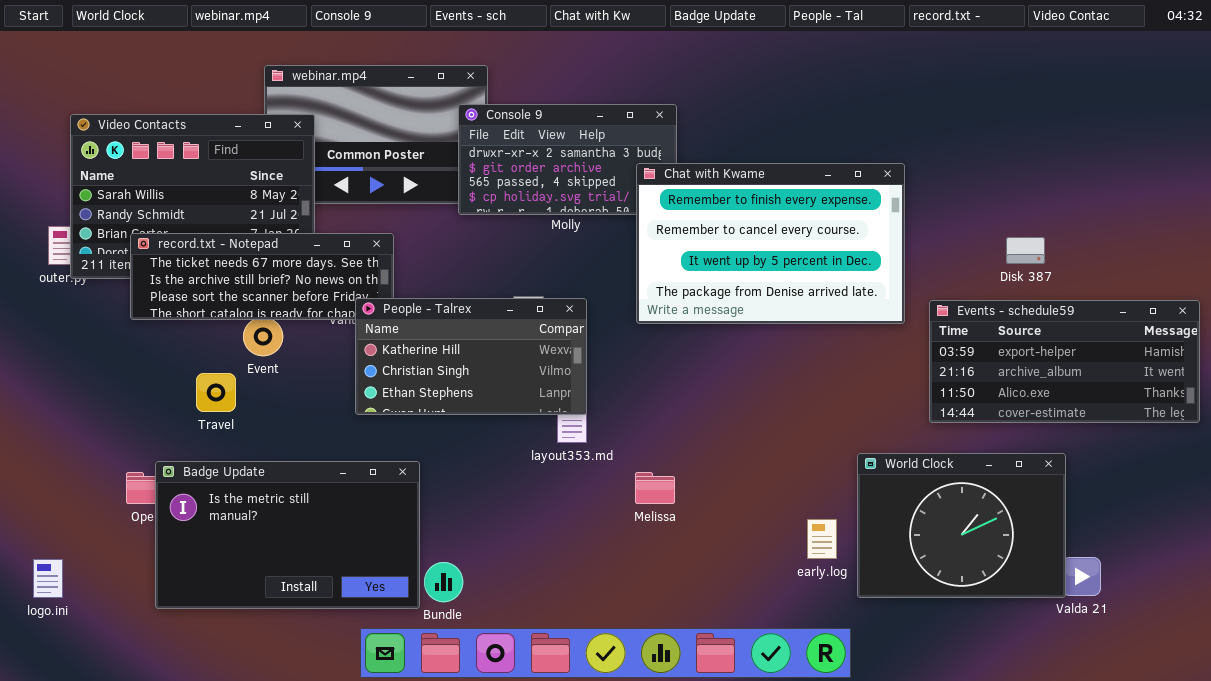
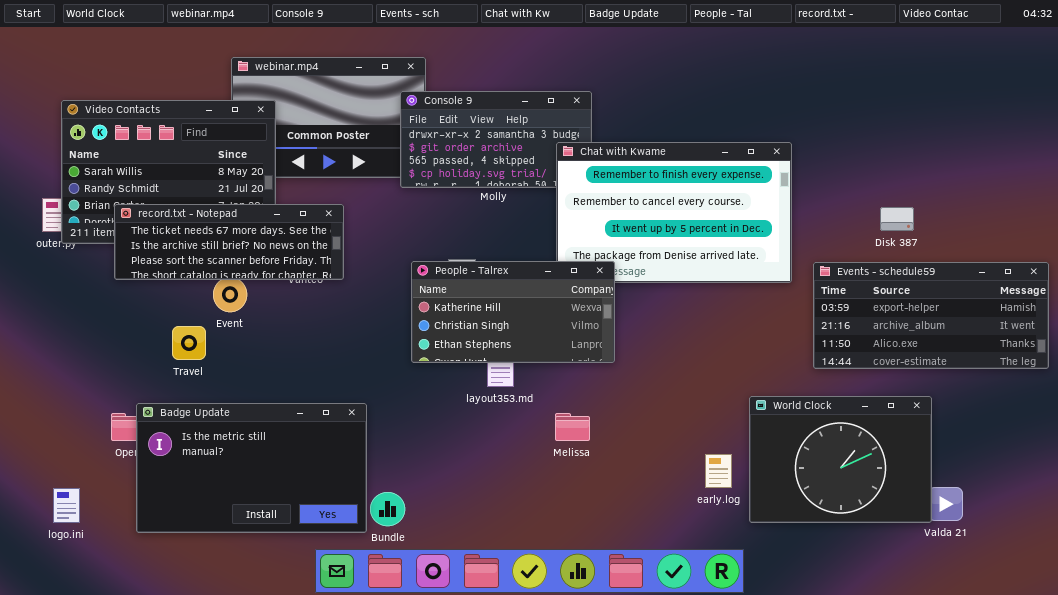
People - Talrex: [355,298,587,415] -> [411,261,615,363], moved
logo.ini: [33,559,63,598] -> [53,488,80,523], moved

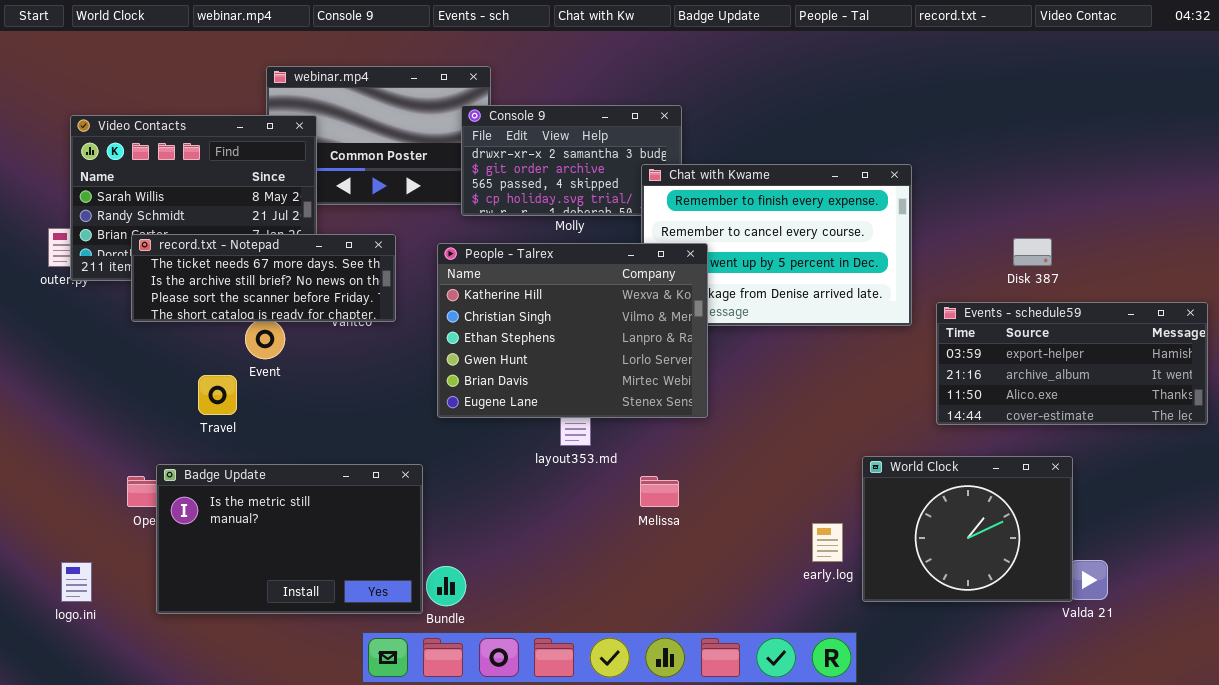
People - Talrex: [411,261,615,363] -> [437,243,708,418], resized

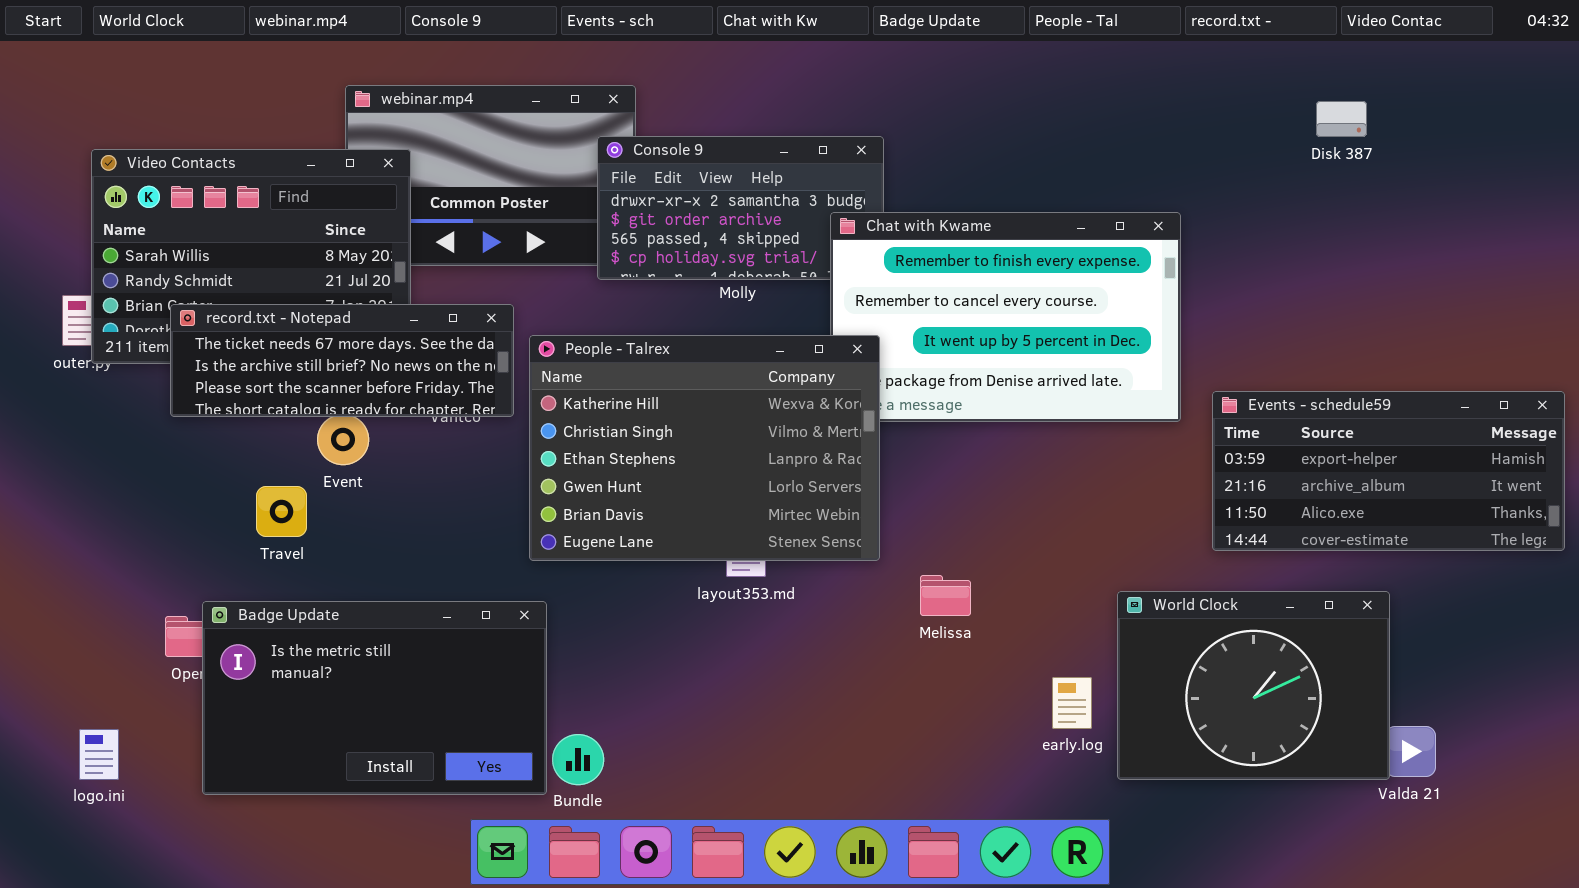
Disk 387: [1013,238,1052,266] -> [1316,101,1367,137], moved
People - Talrex: [437,243,708,418] -> [529,335,880,561], moved
Melissa: [640,476,679,507] -> [920,575,971,616], moved

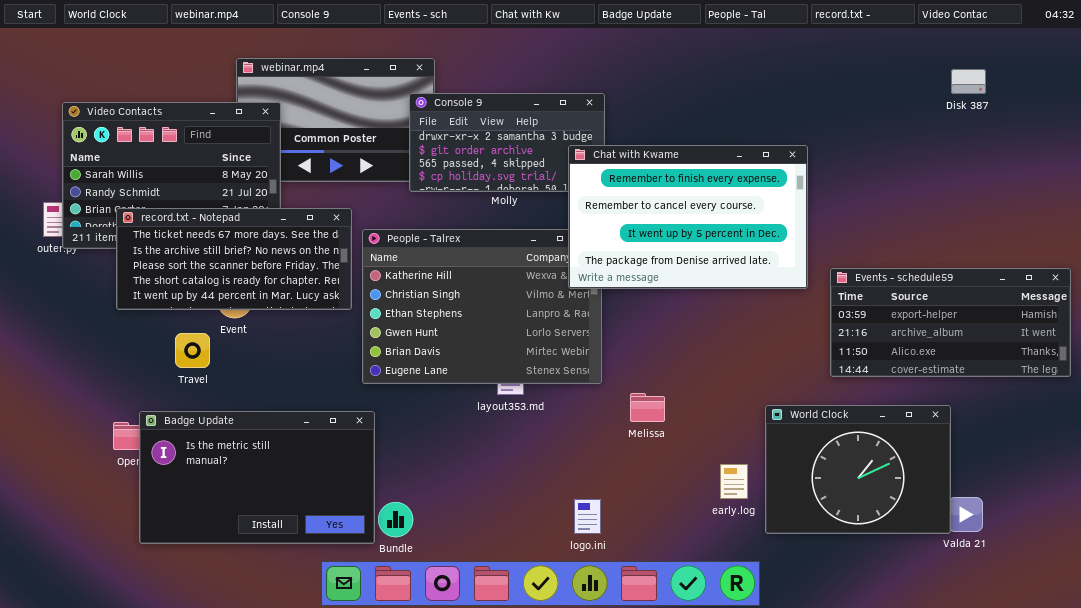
Disk 387: [1316,101,1367,137] -> [951,69,986,94], moved
Chat with Kwame: [830,212,1181,422] -> [568,145,808,289], raised
record.txt - Notepad: [170,304,514,417] -> [116,208,352,310], resized
logo.ini: [79,729,119,780] -> [574,499,601,534], moved

